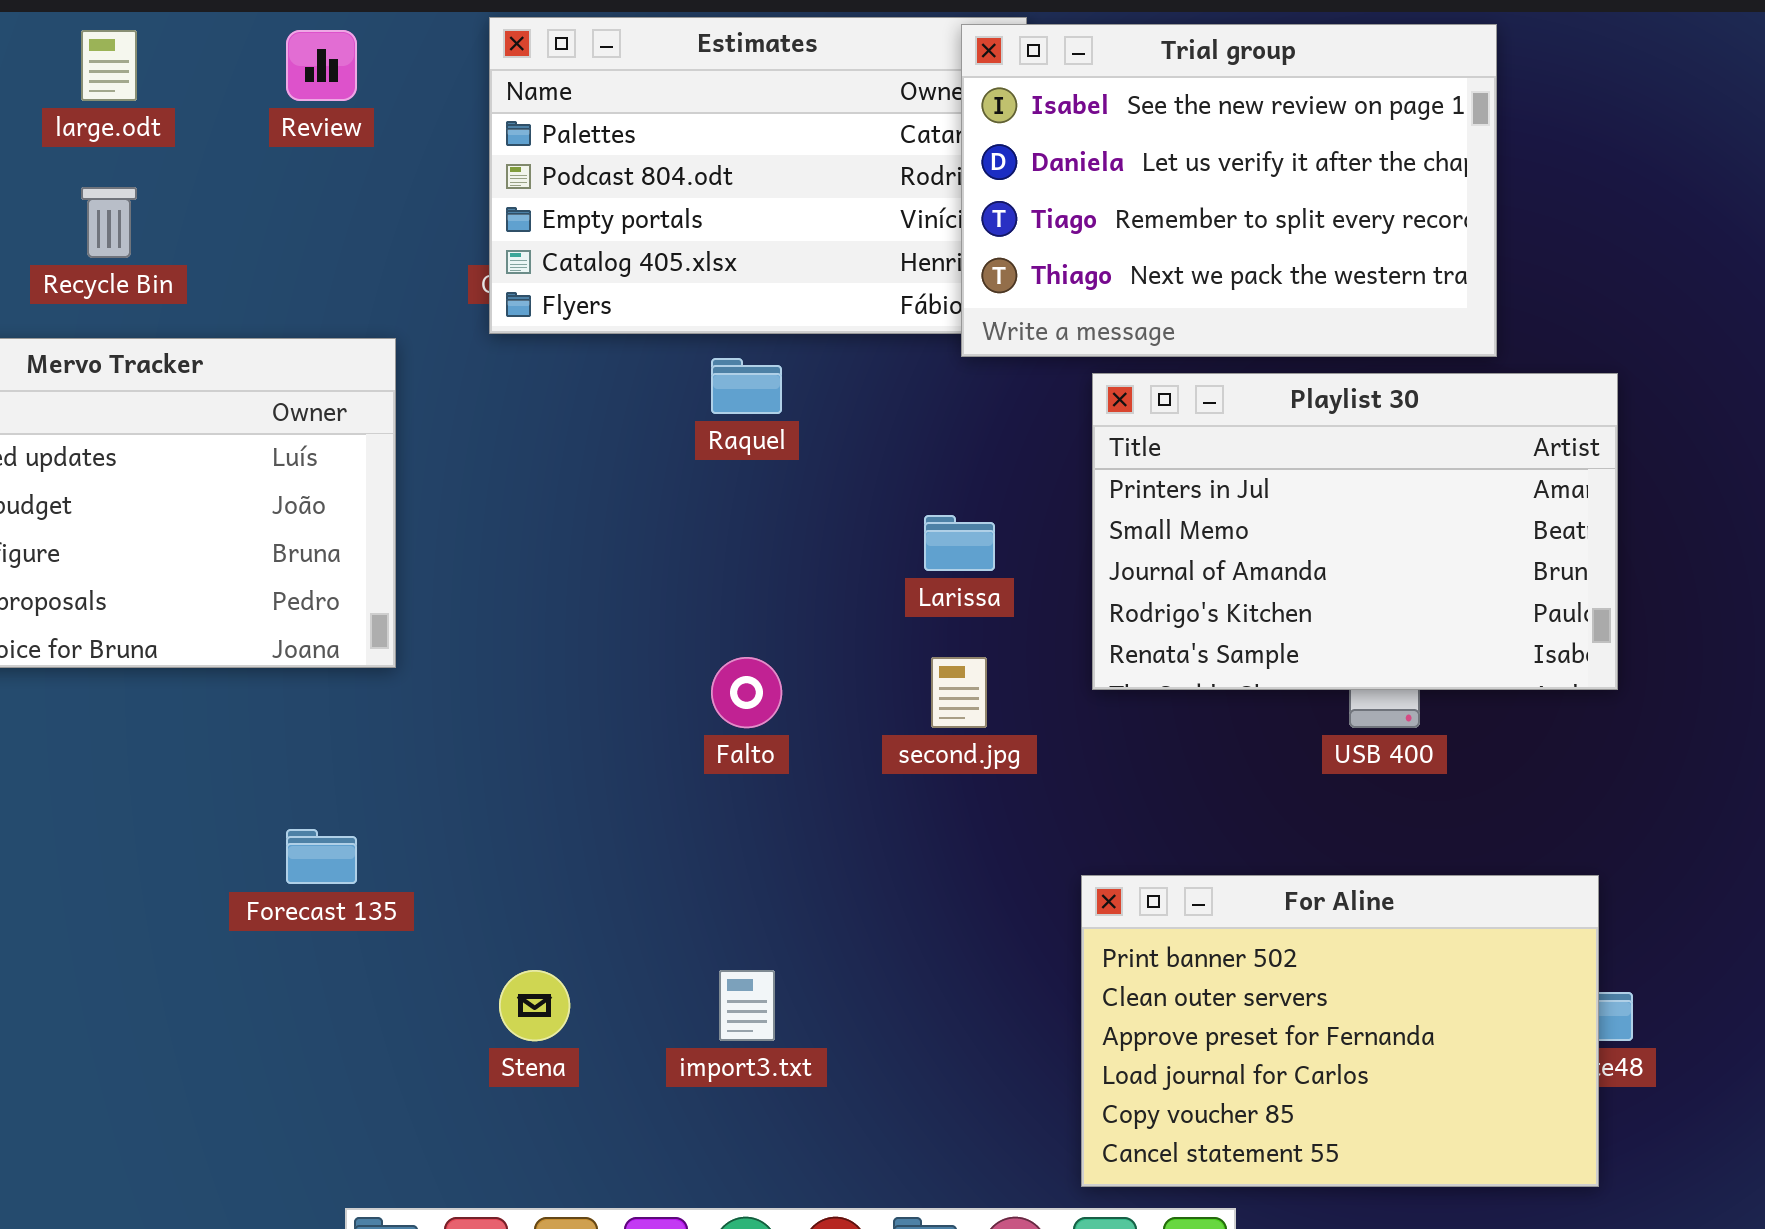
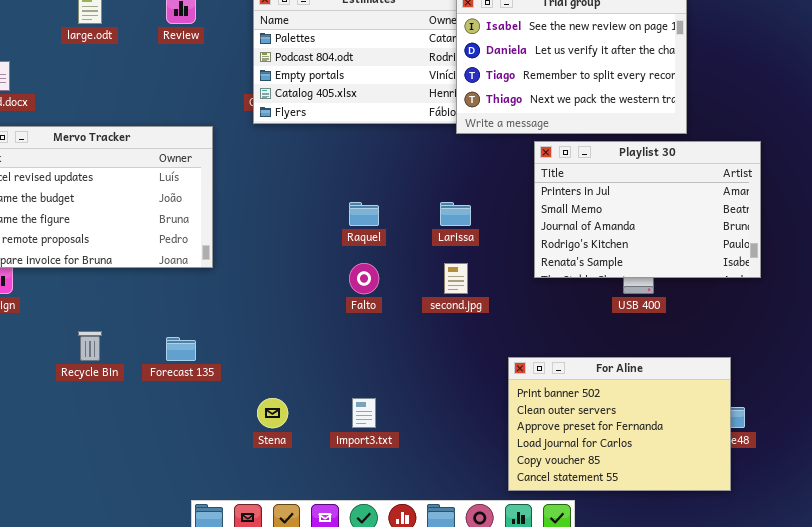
Recycle Bin: [81,187,137,258] -> [78,331,102,361], moved
Raquel: [711,358,782,414] -> [349,202,379,226], moved
Playlist 30: [1092,373,1618,690] -> [534,141,761,278], moved

